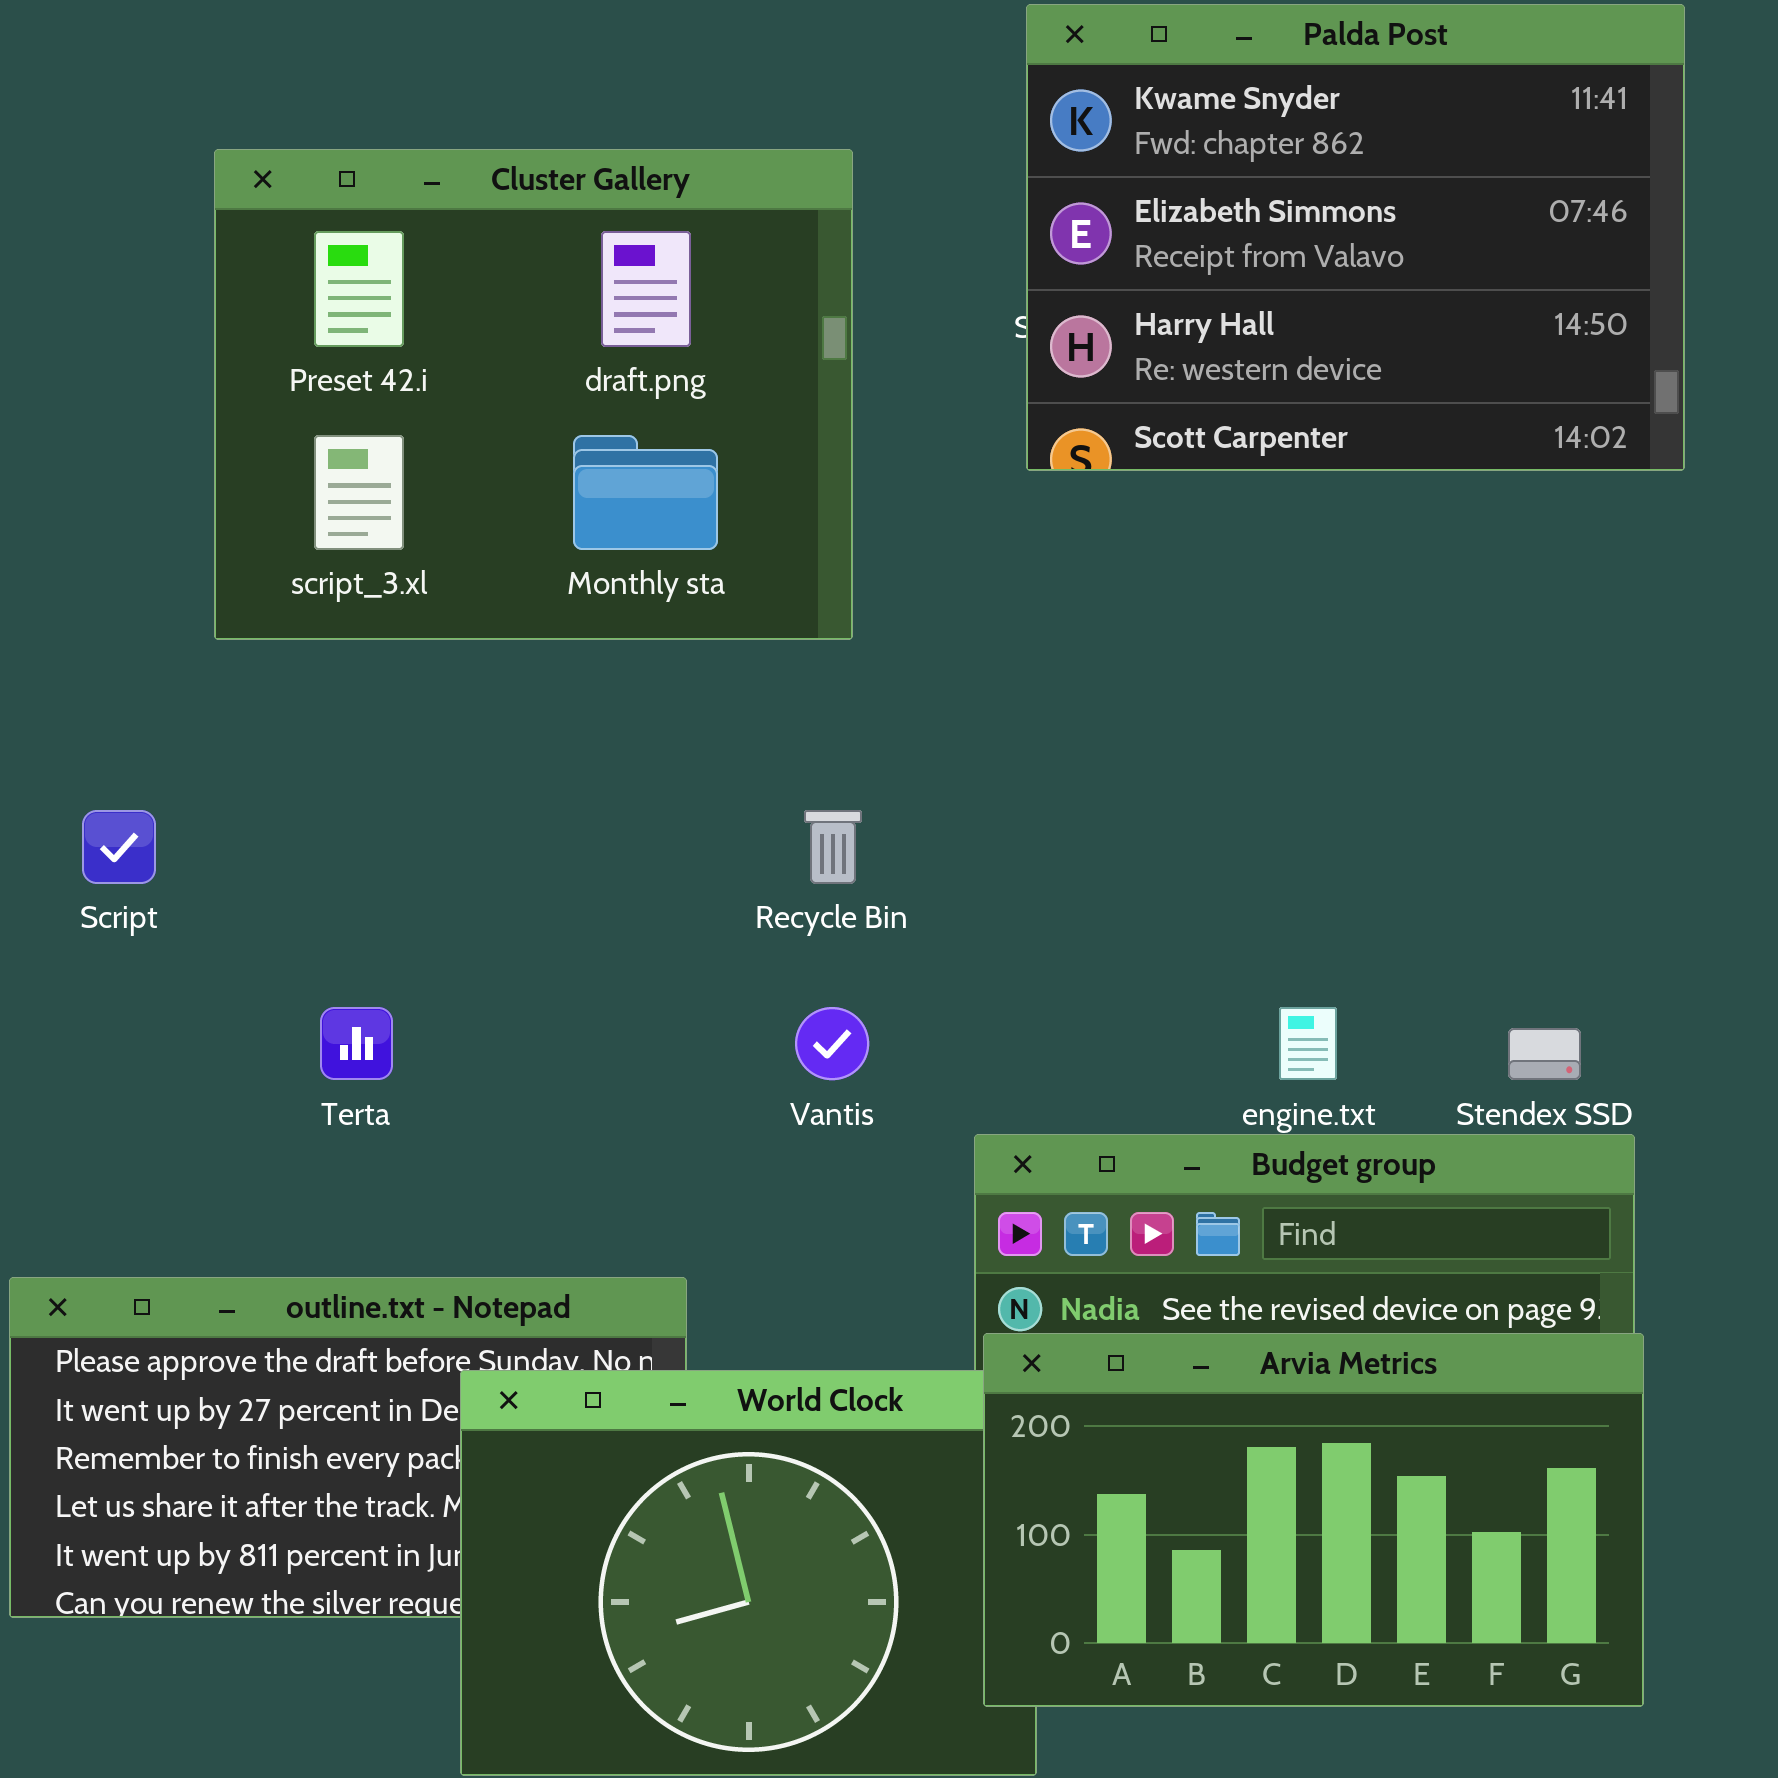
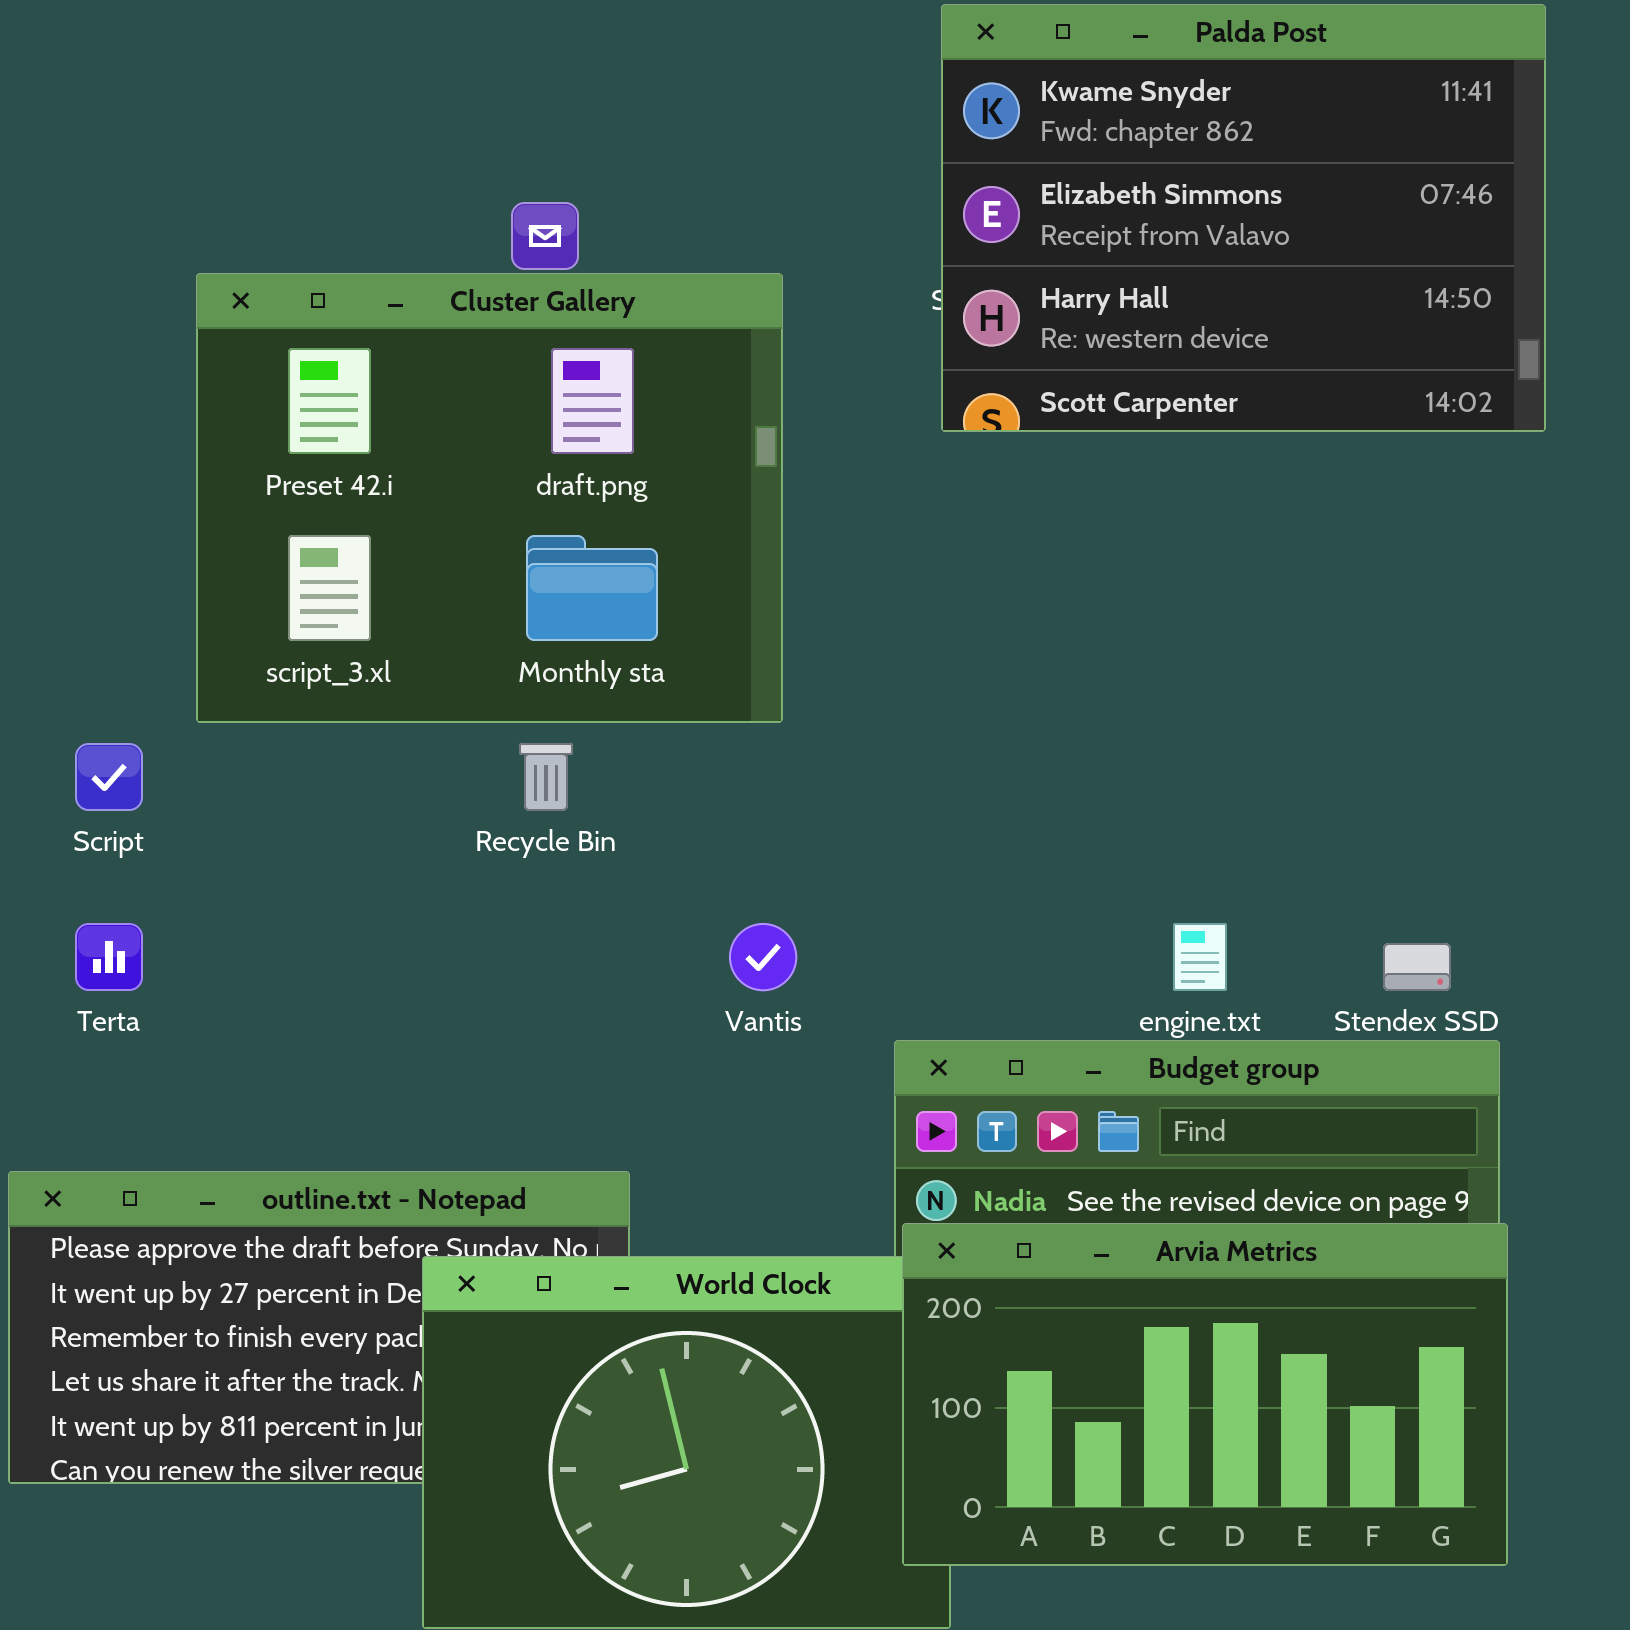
Cluster Gallery: [214,149,853,640] -> [196,273,783,723], moved
Recycle Bin: [804,810,862,884] -> [519,743,573,811], moved
Terta: [320,1007,393,1080] -> [75,923,143,991], moved

